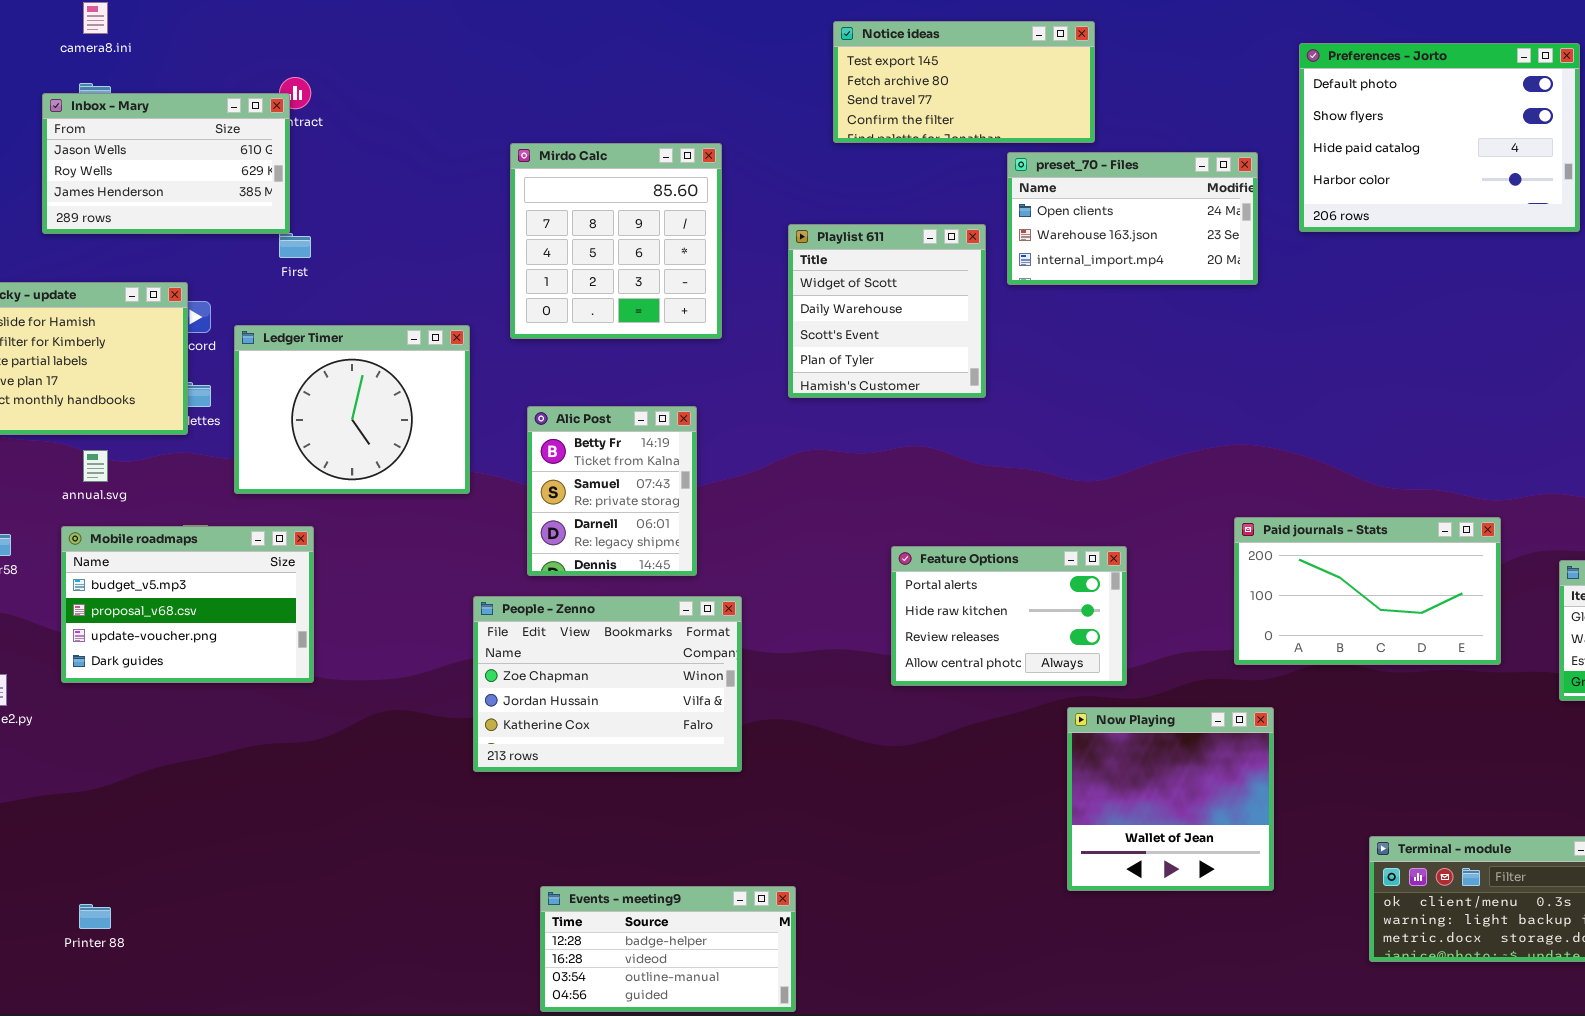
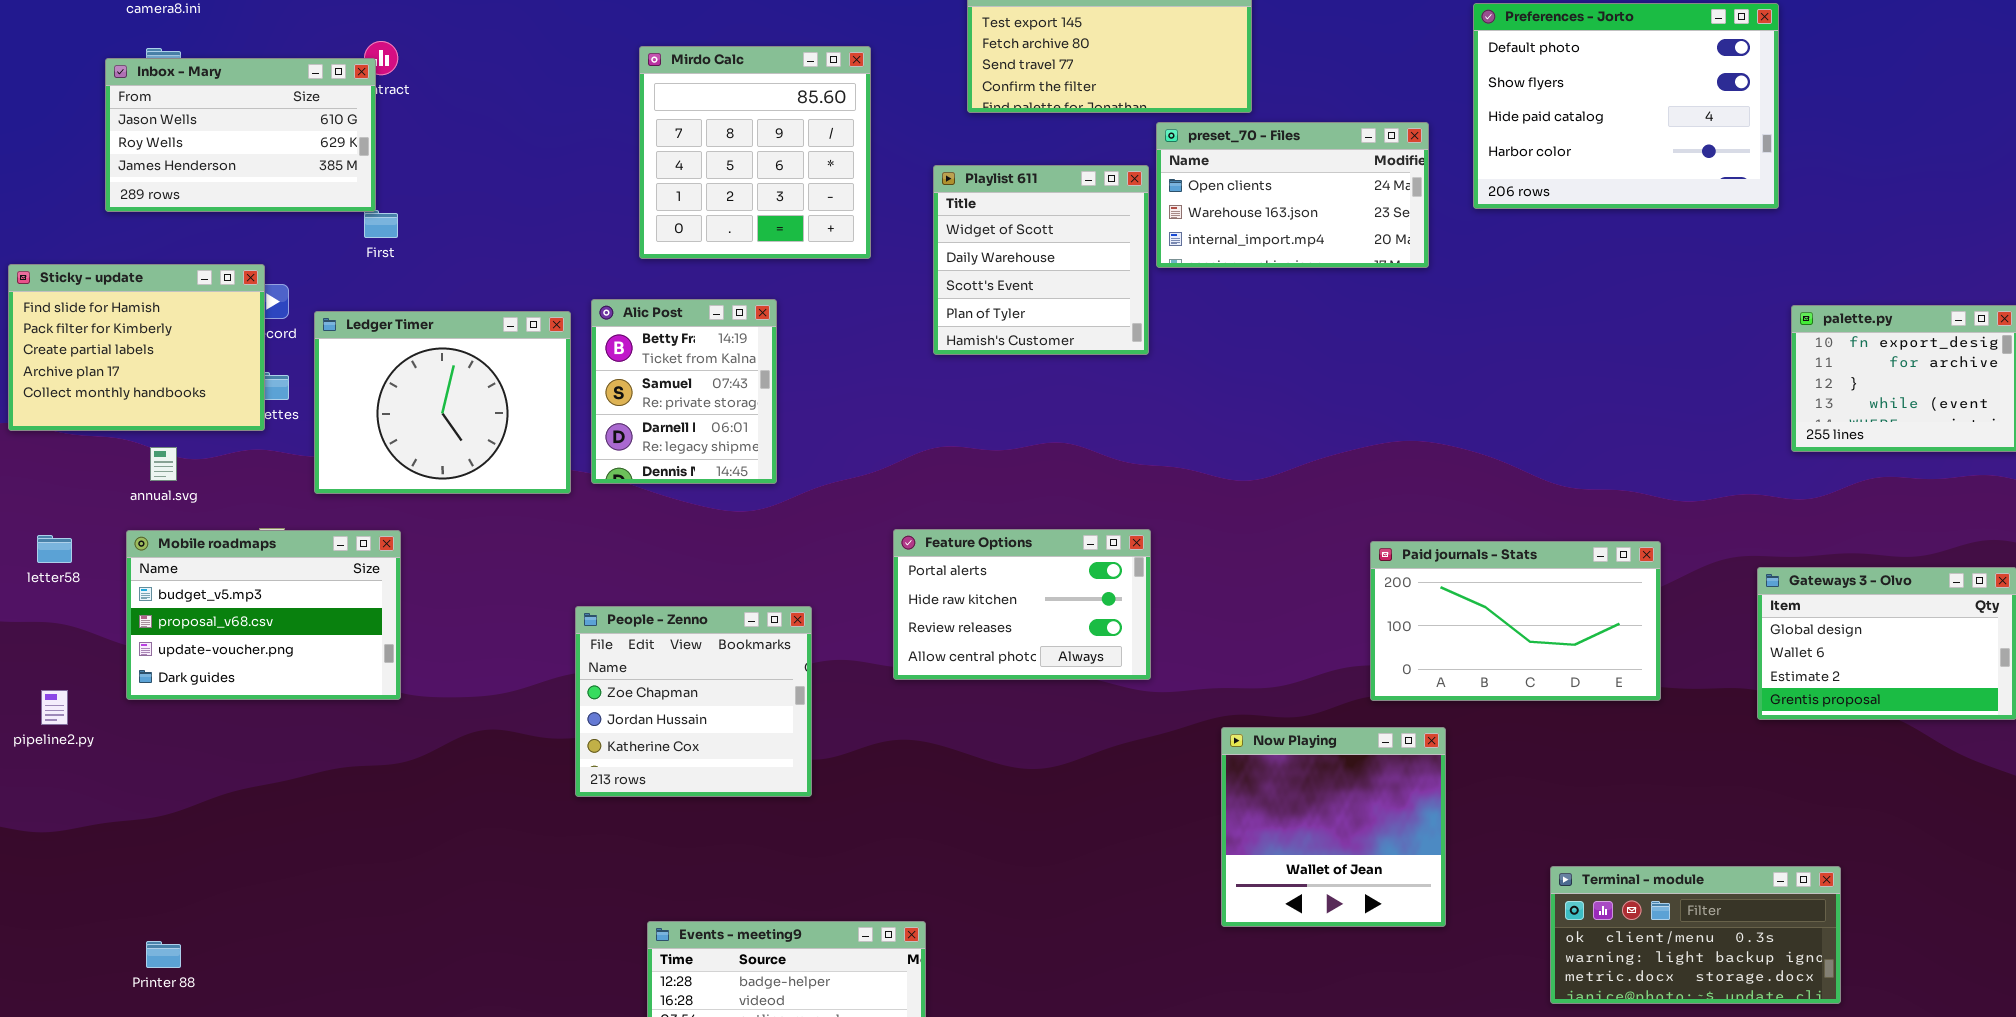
Mirdo Calc: [510,143,722,339] -> [639,46,871,259], moved
Playlist 611: [788,224,986,398] -> [933,165,1149,355], moved
Alic Post: [527,406,697,576] -> [591,299,777,484], moved
Paid journals - Stats: [1234,517,1501,665] -> [1370,541,1661,701], moved
Feature Options: [891,546,1127,686] -> [893,529,1151,680], moved
People - Zenno: [473,596,742,772] -> [575,606,812,797], resized

